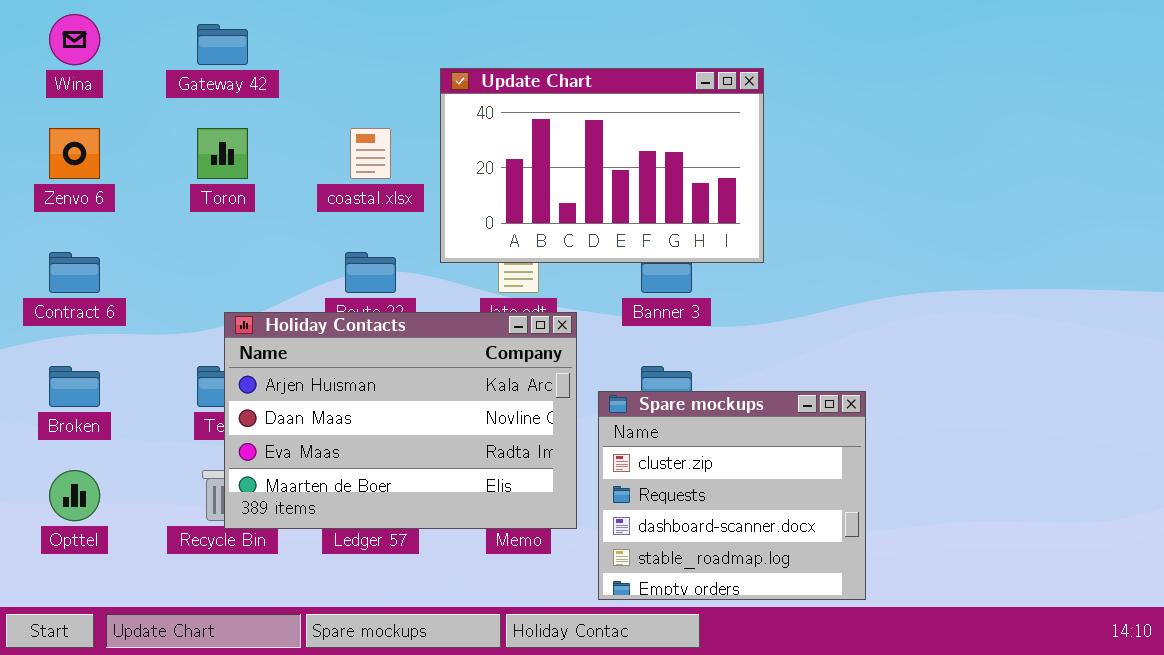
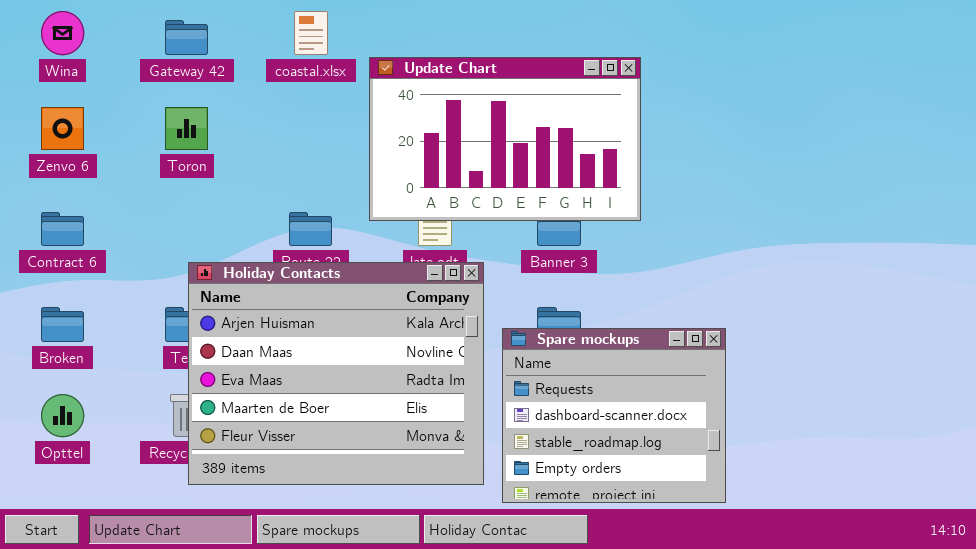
coastal.xlsx: [350,128,391,179] -> [294,11,328,55], moved
Holiday Contacts: [224,312,577,529] -> [188,262,484,485], resized
Spare mockups: [598,391,866,600] -> [502,328,726,503], scrolled down 1 row

